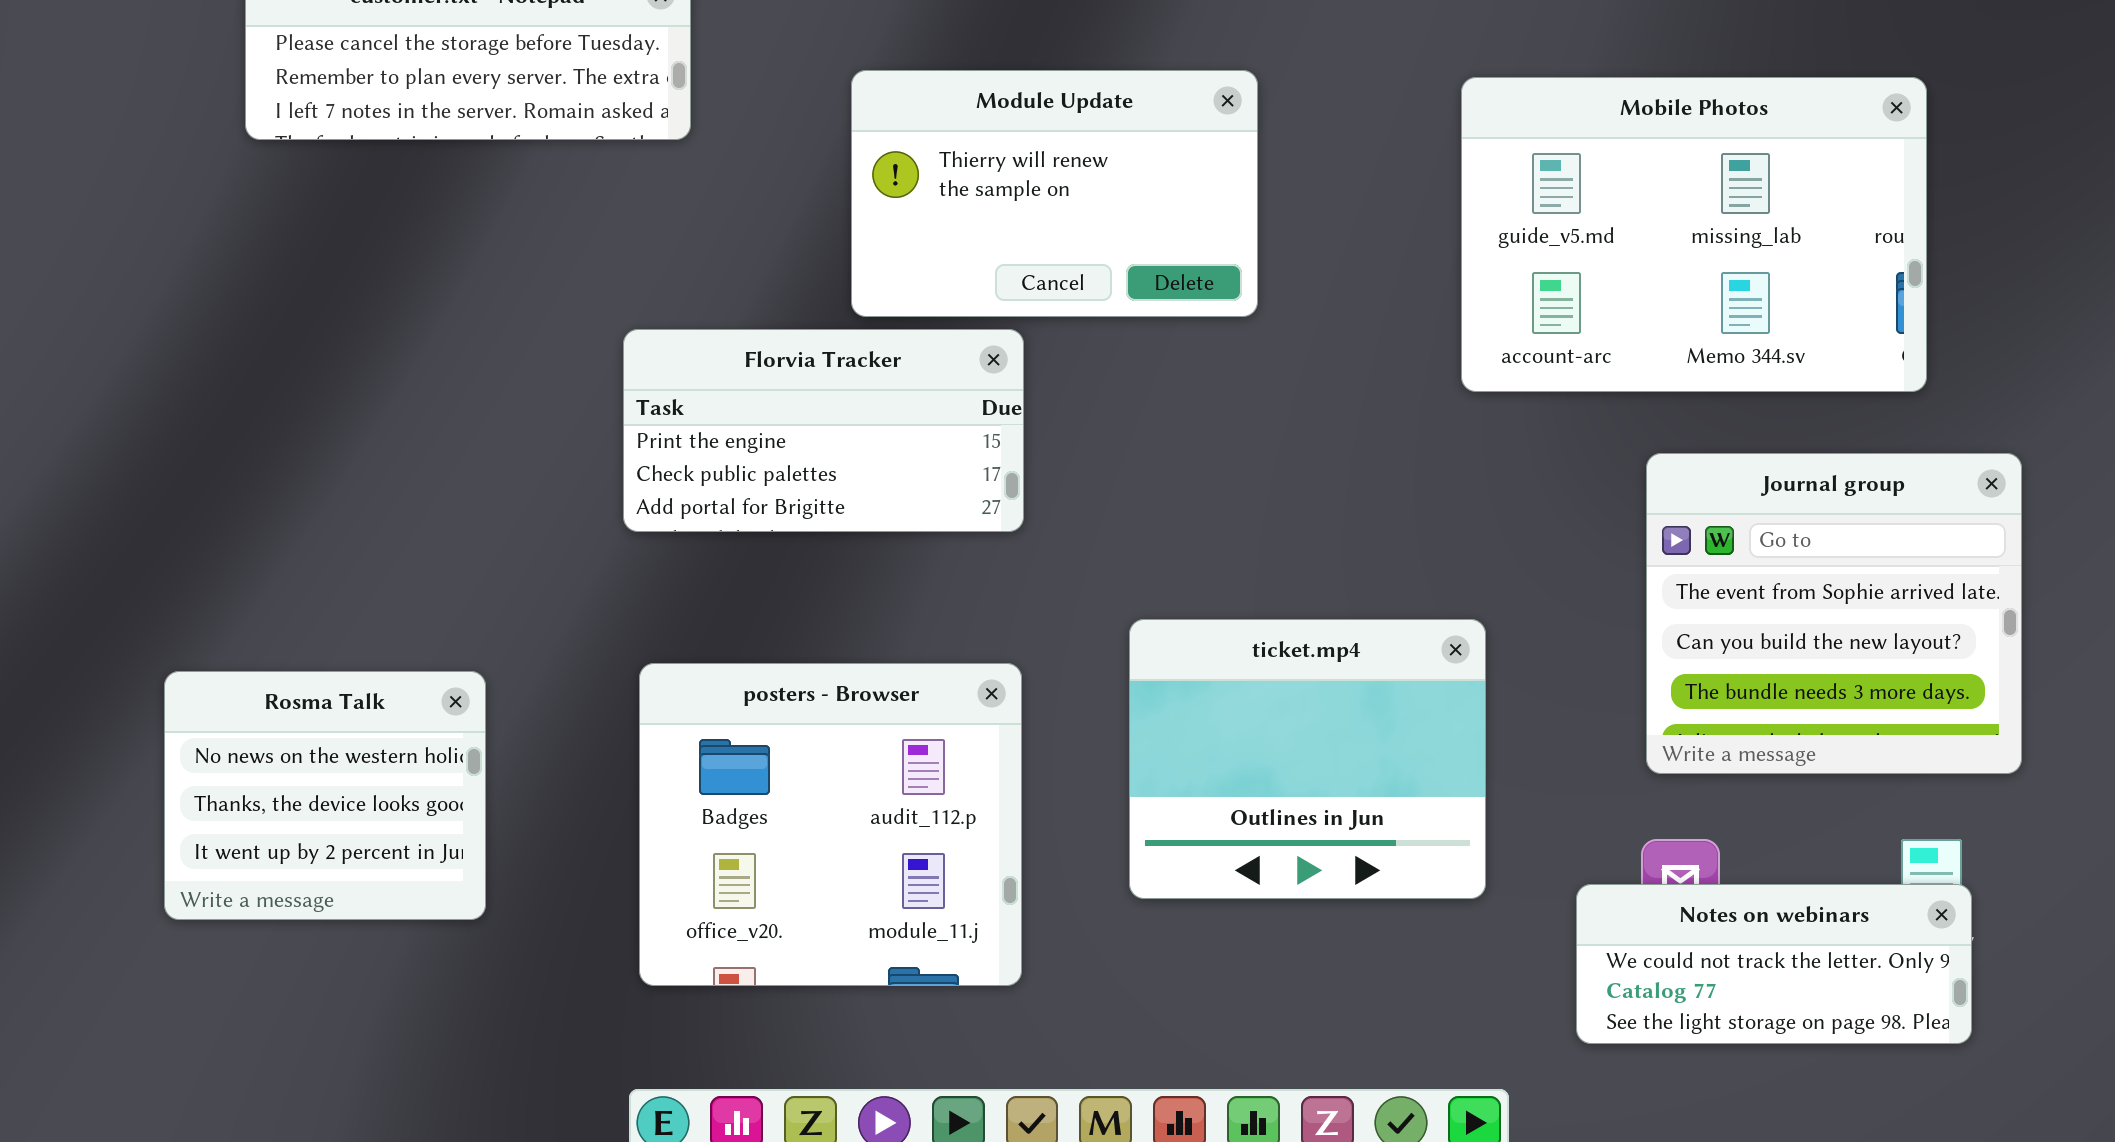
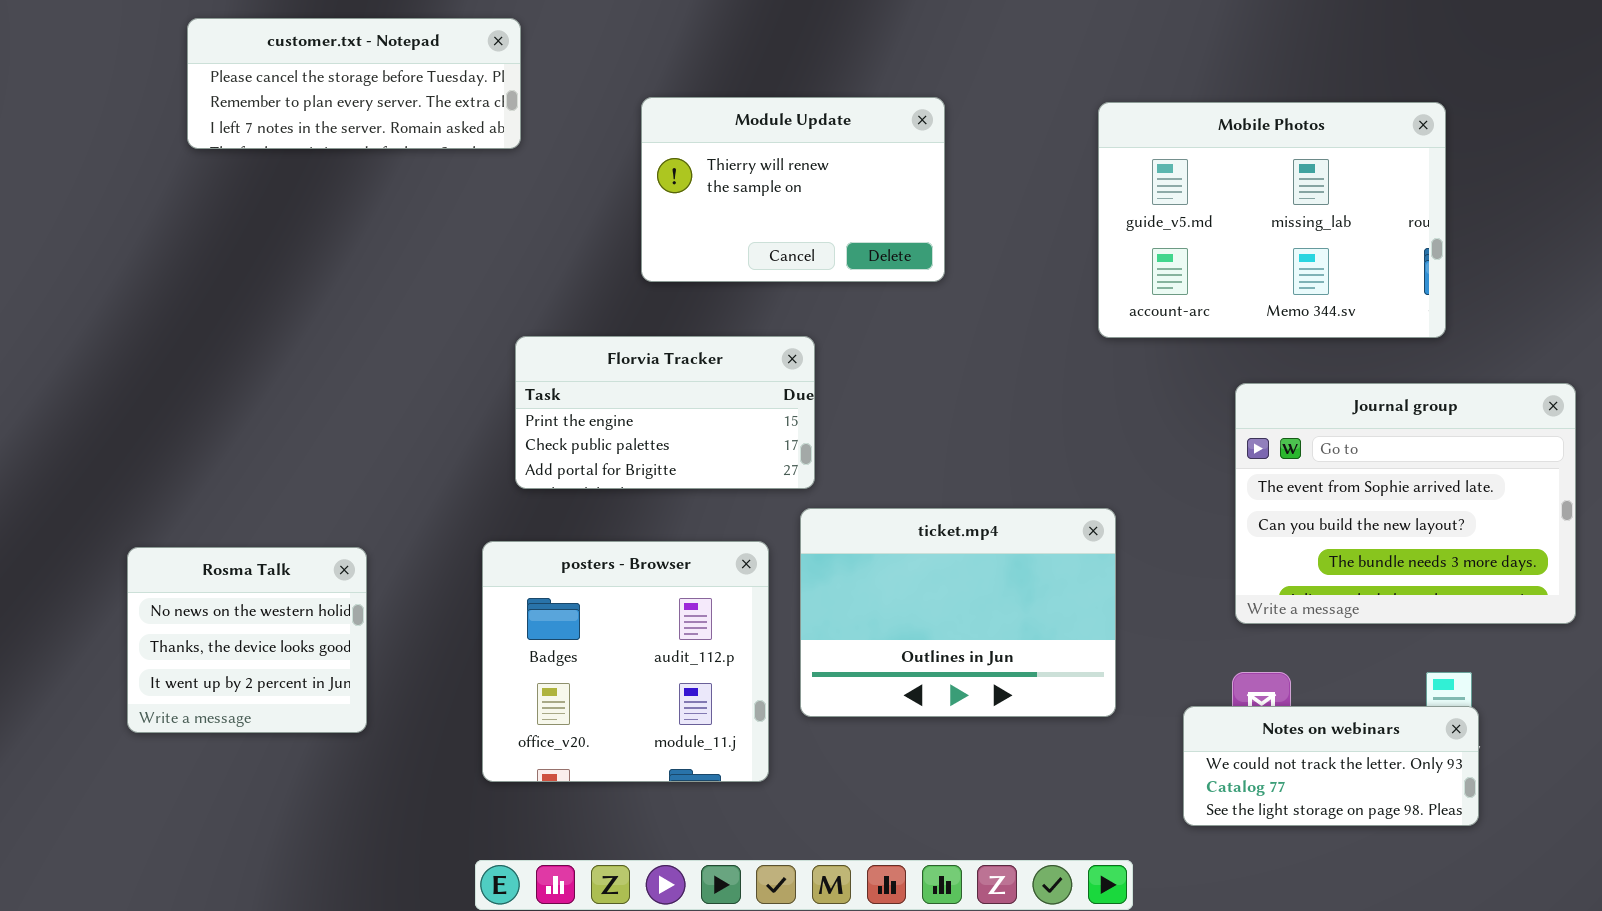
Florvia Tracker: [623,329,1024,532] -> [515,336,815,489], moved
Journal group: [1646,453,2022,774] -> [1235,383,1576,624], resized
ticket.mp4: [1129,619,1486,899] -> [800,508,1116,717], resized

